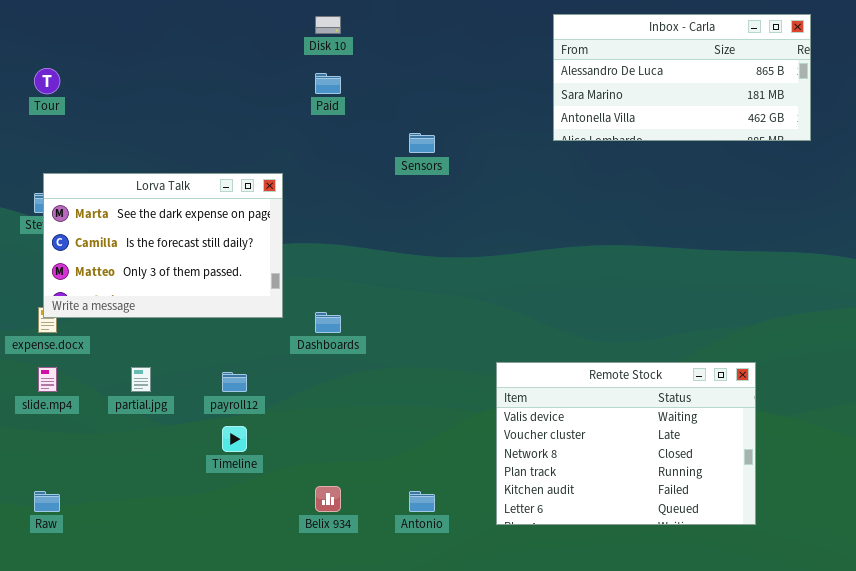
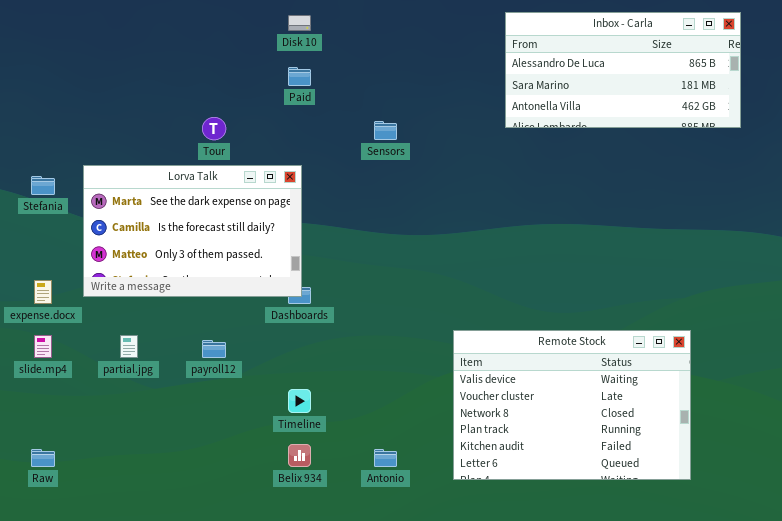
Tour: [34,68,60,94] -> [202,117,226,140], moved
Lorva Talk: [43,173,283,318] -> [83,165,302,297], moved
Timeline: [222,426,247,452] -> [288,389,311,413], moved

